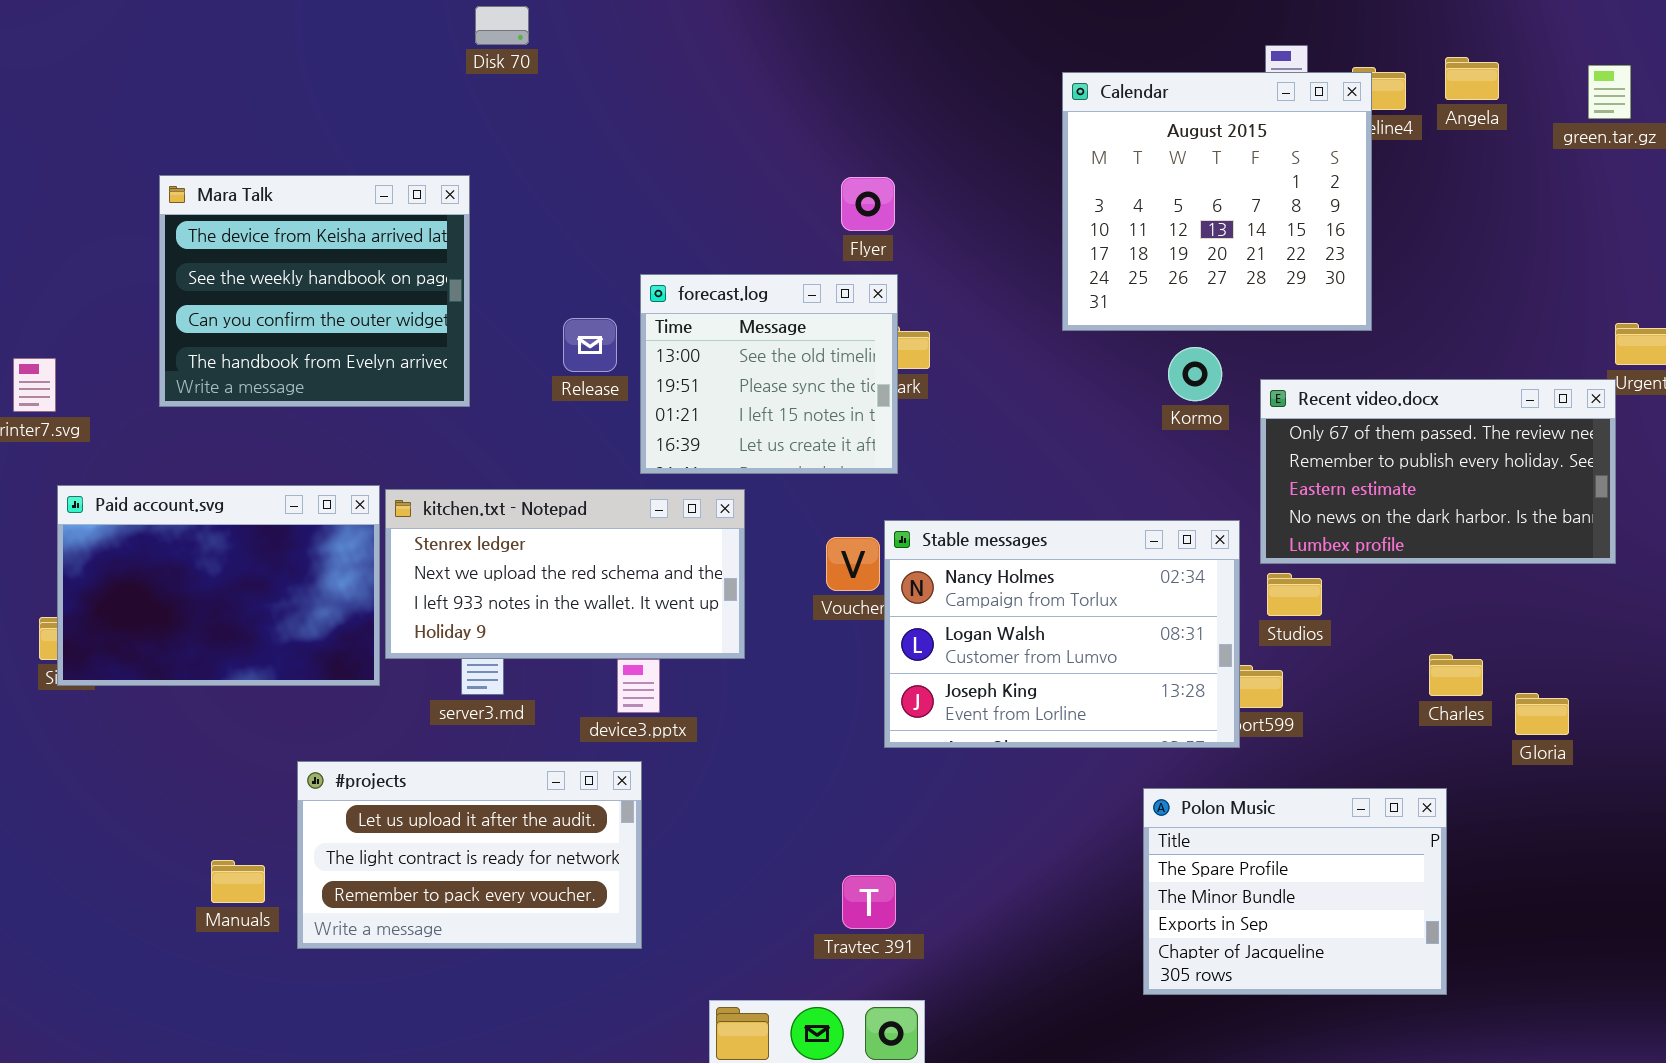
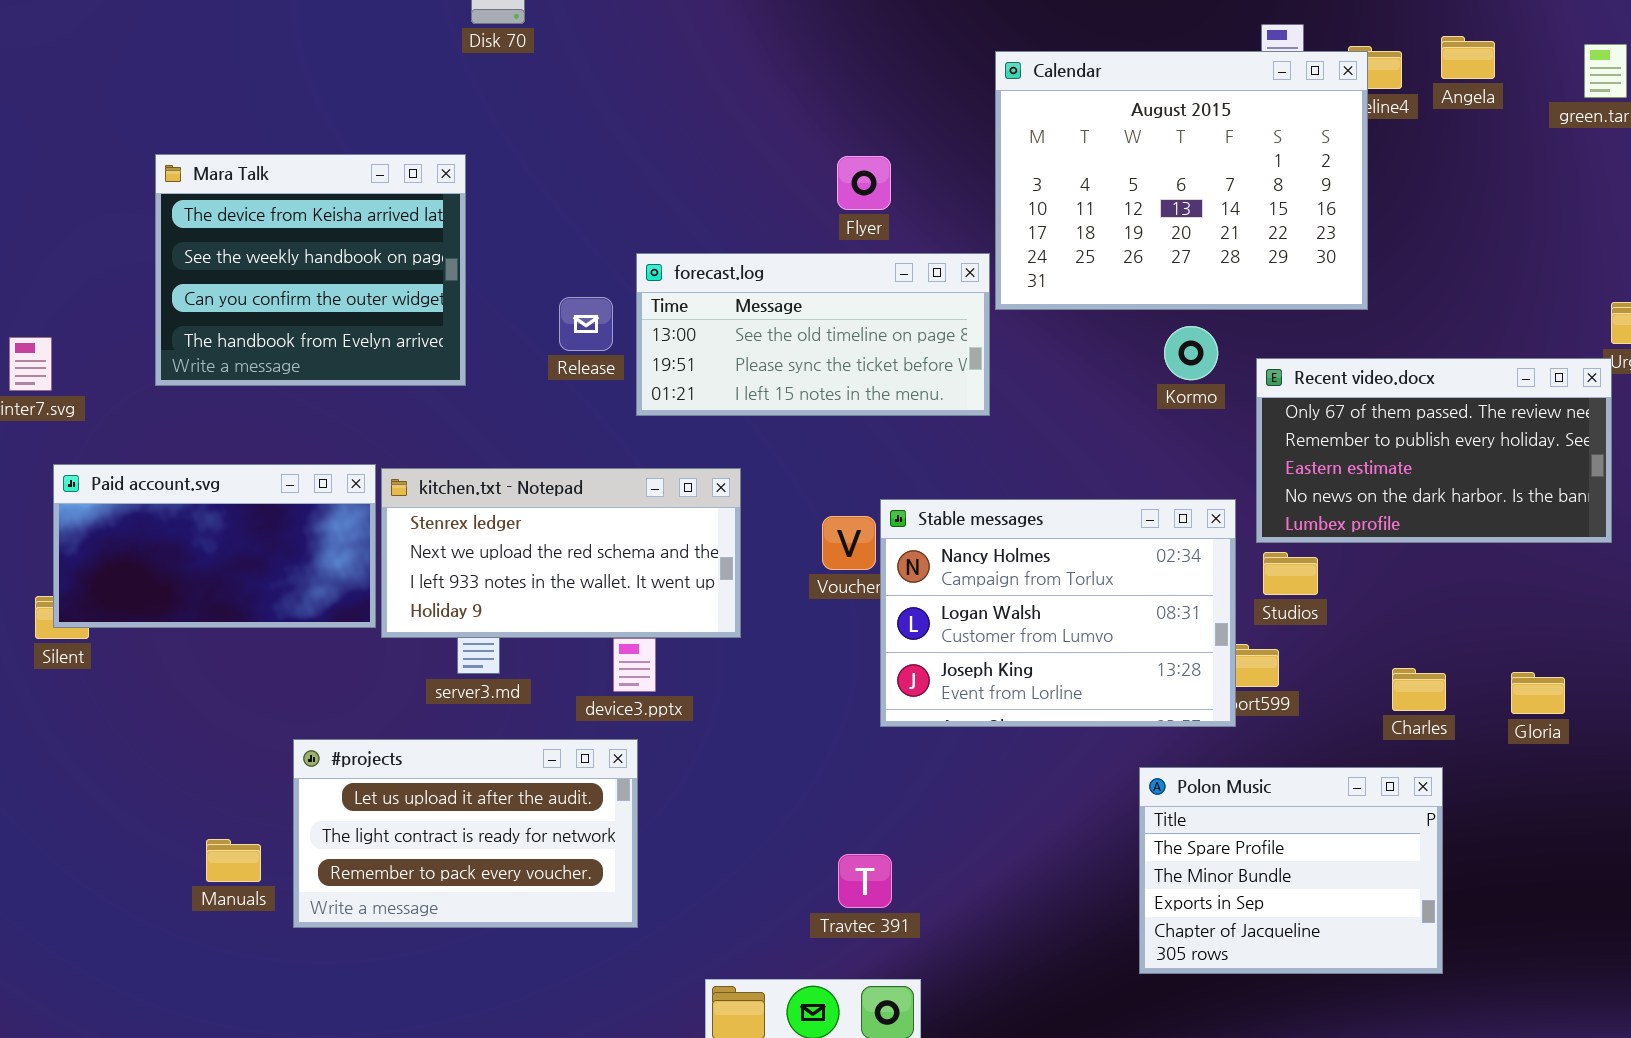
Calendar: [1062,72,1372,331] -> [995,51,1368,310], resized
forecast.log: [640,274,898,474] -> [636,253,990,416], resized
Paid account.svg: [57,485,380,686] -> [53,464,376,628], resized
Charles: [1429,654,1483,696] -> [1392,668,1446,711], moved

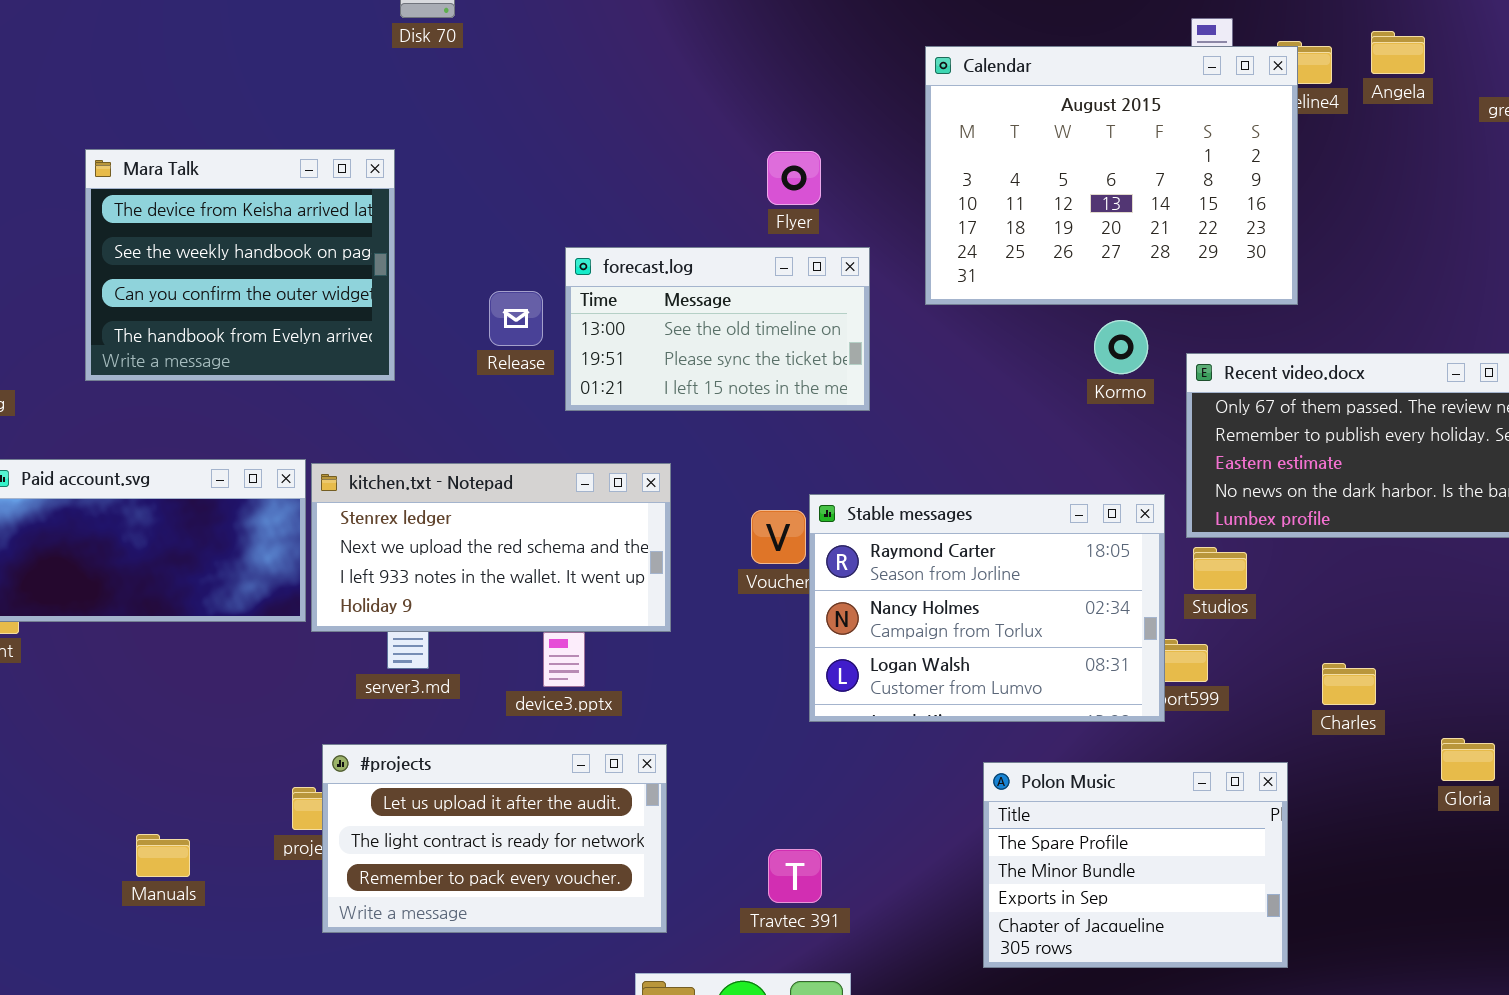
forecast.log: [636,253,990,416] -> [565,247,870,411], resized
Stable messages: [880,499,1236,727] -> [809,494,1165,722], scrolled up 1 row
Gloria: [1511,672,1565,714] -> [1441,738,1495,781], moved
#projects: [293,739,638,928] -> [322,744,667,933], moved
Polon Music: [1139,767,1443,974] -> [983,762,1288,968], moved

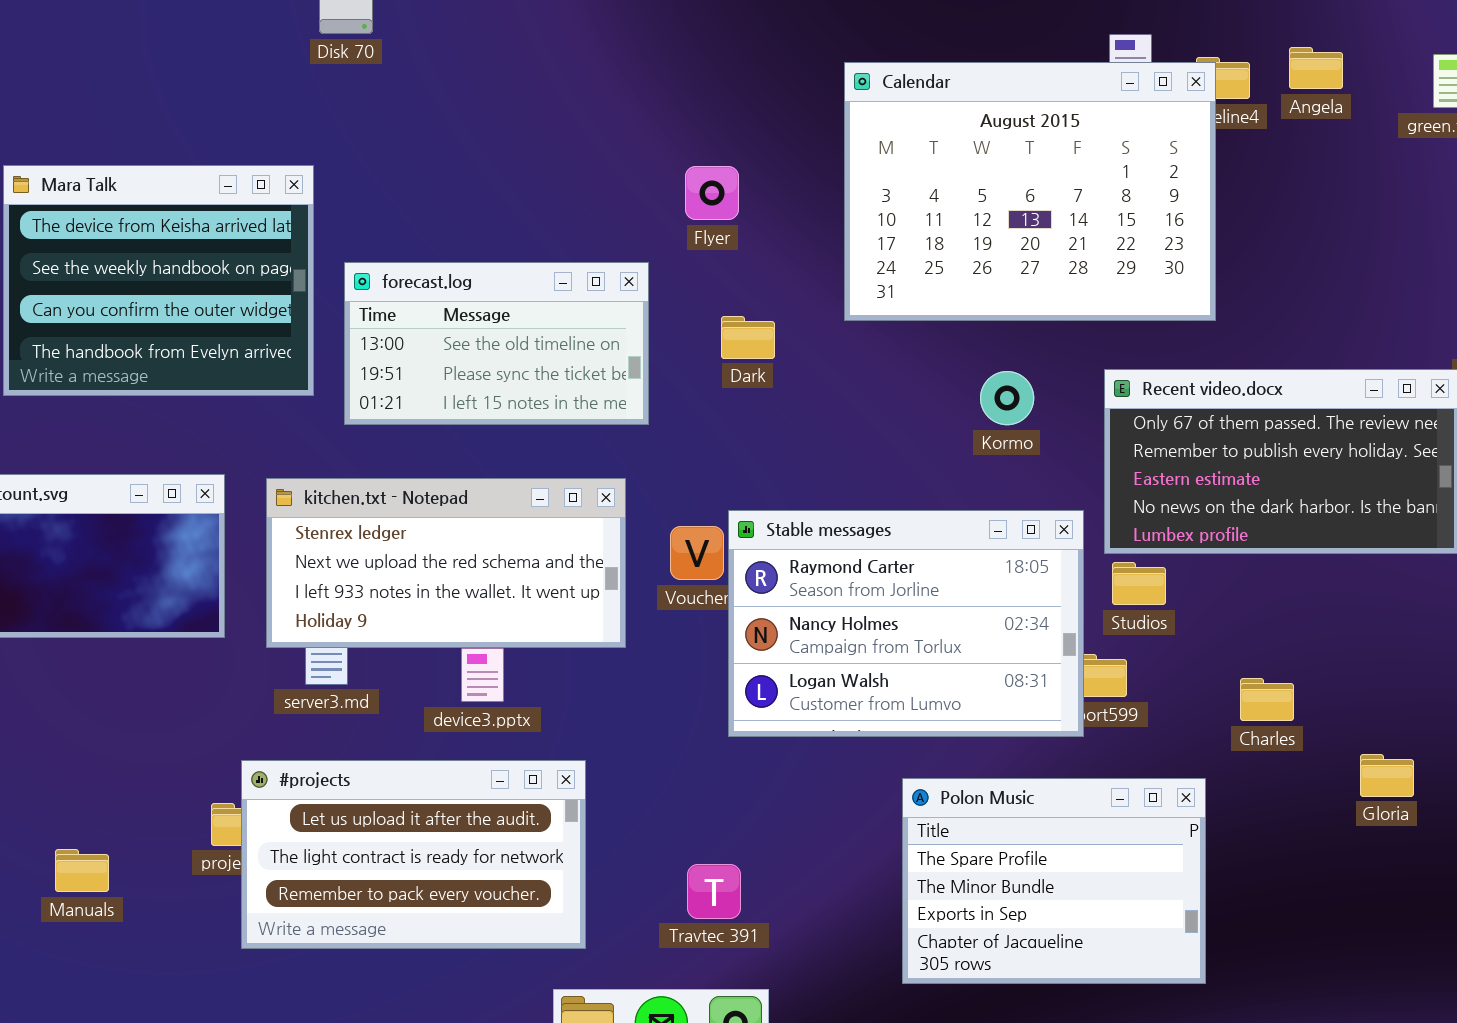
forecast.log: [565,247,870,411] -> [344,262,649,425], moved
Kormo: [1094,320,1148,374] -> [980,371,1034,425], moved
kitchen.txt - Notepad: [311,463,671,632] -> [266,478,626,648], moved

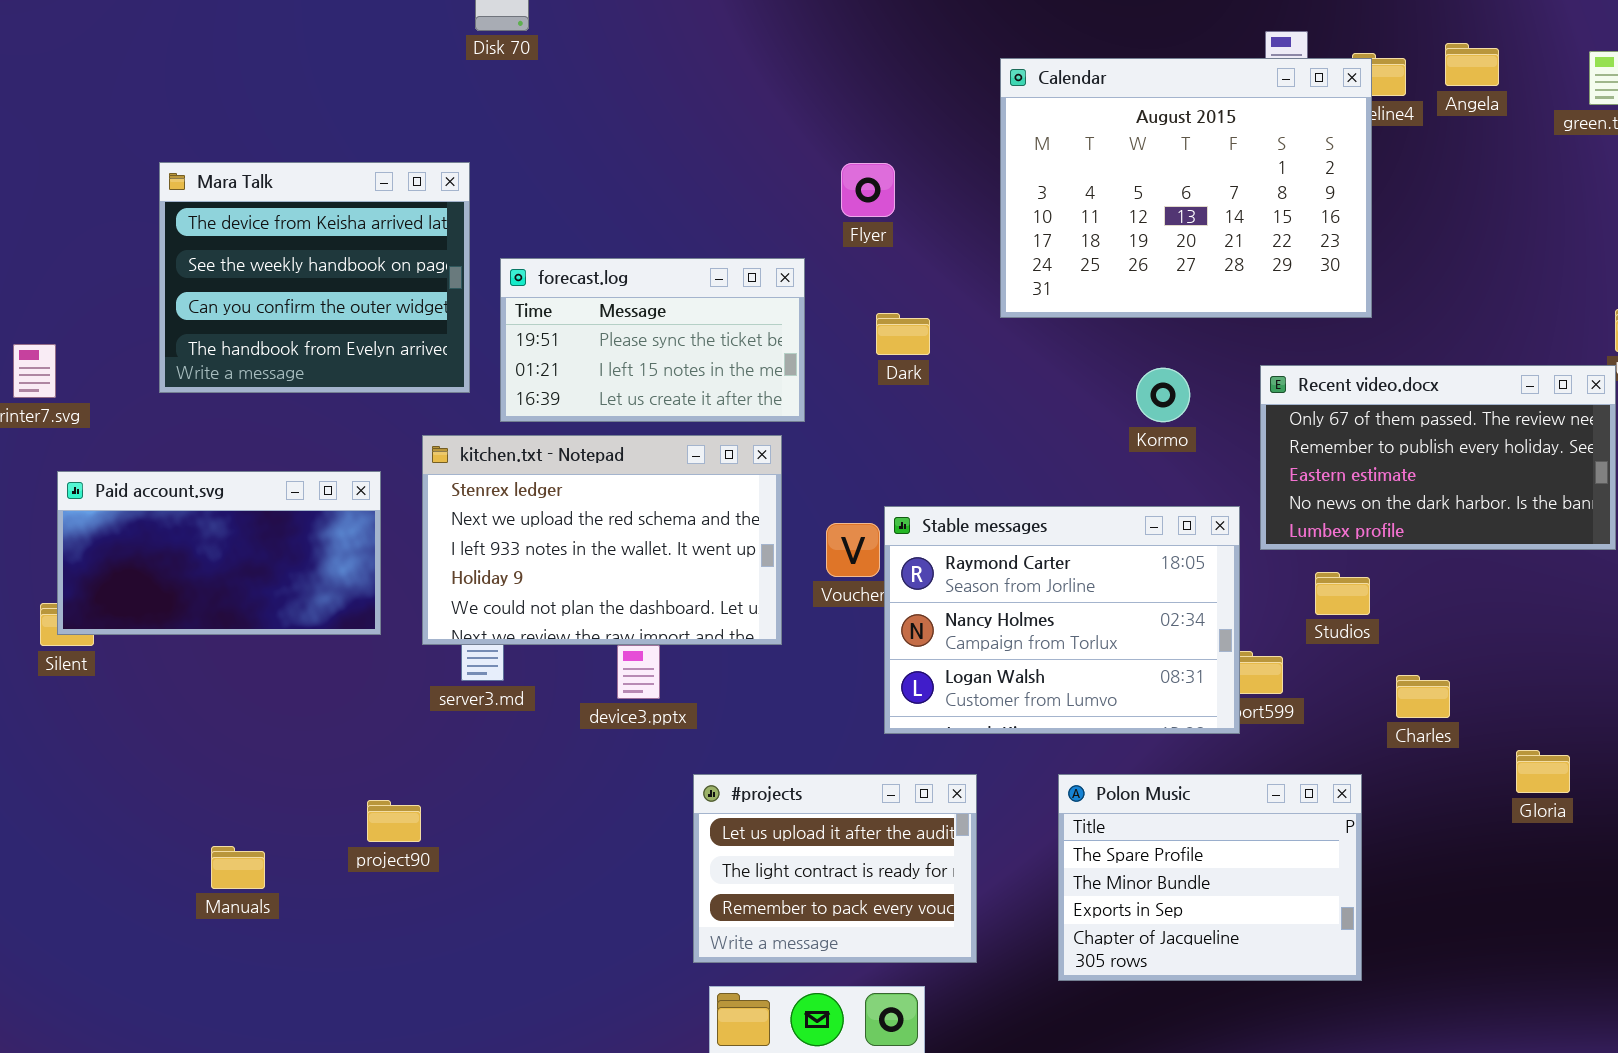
forecast.log: [344,262,649,425] -> [500,258,805,422], scrolled down 1 row
kitchen.txt - Notepad: [266,478,626,648] -> [422,435,782,645], resized
Studios: [1112,562,1166,605] -> [1315,572,1370,615], moved
#projects: [241,760,586,949] -> [693,774,977,963], moved, resized

